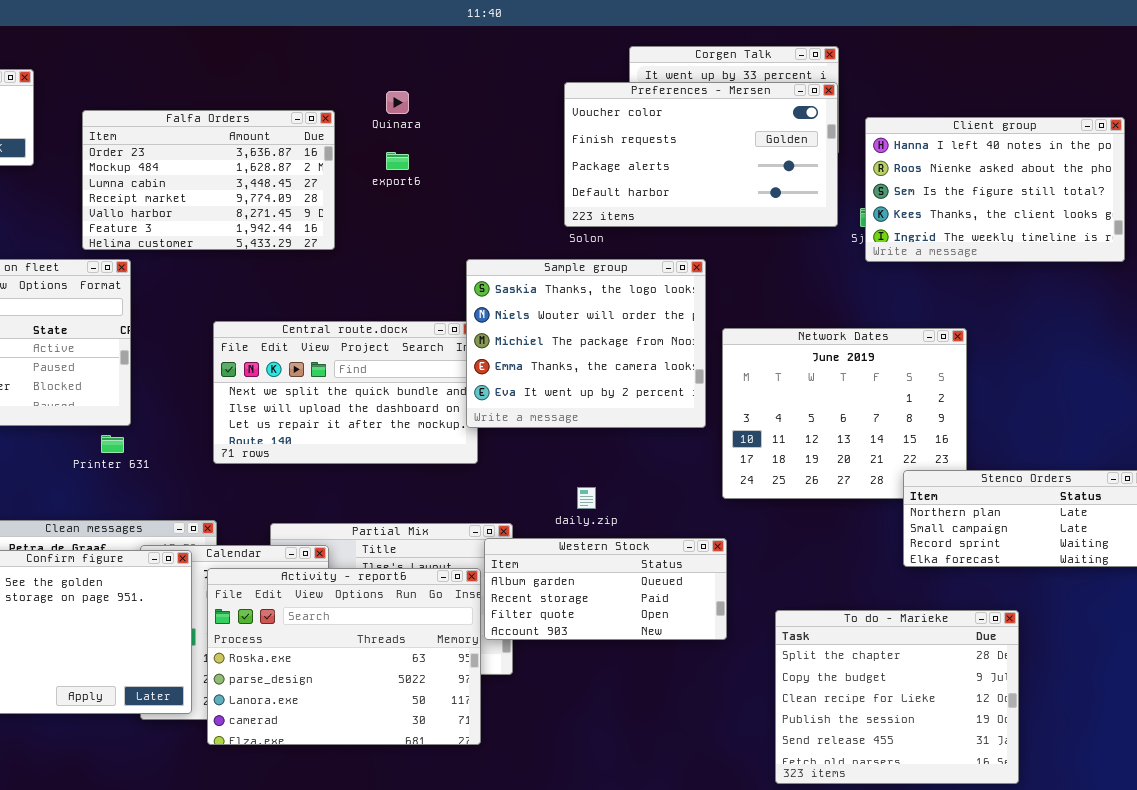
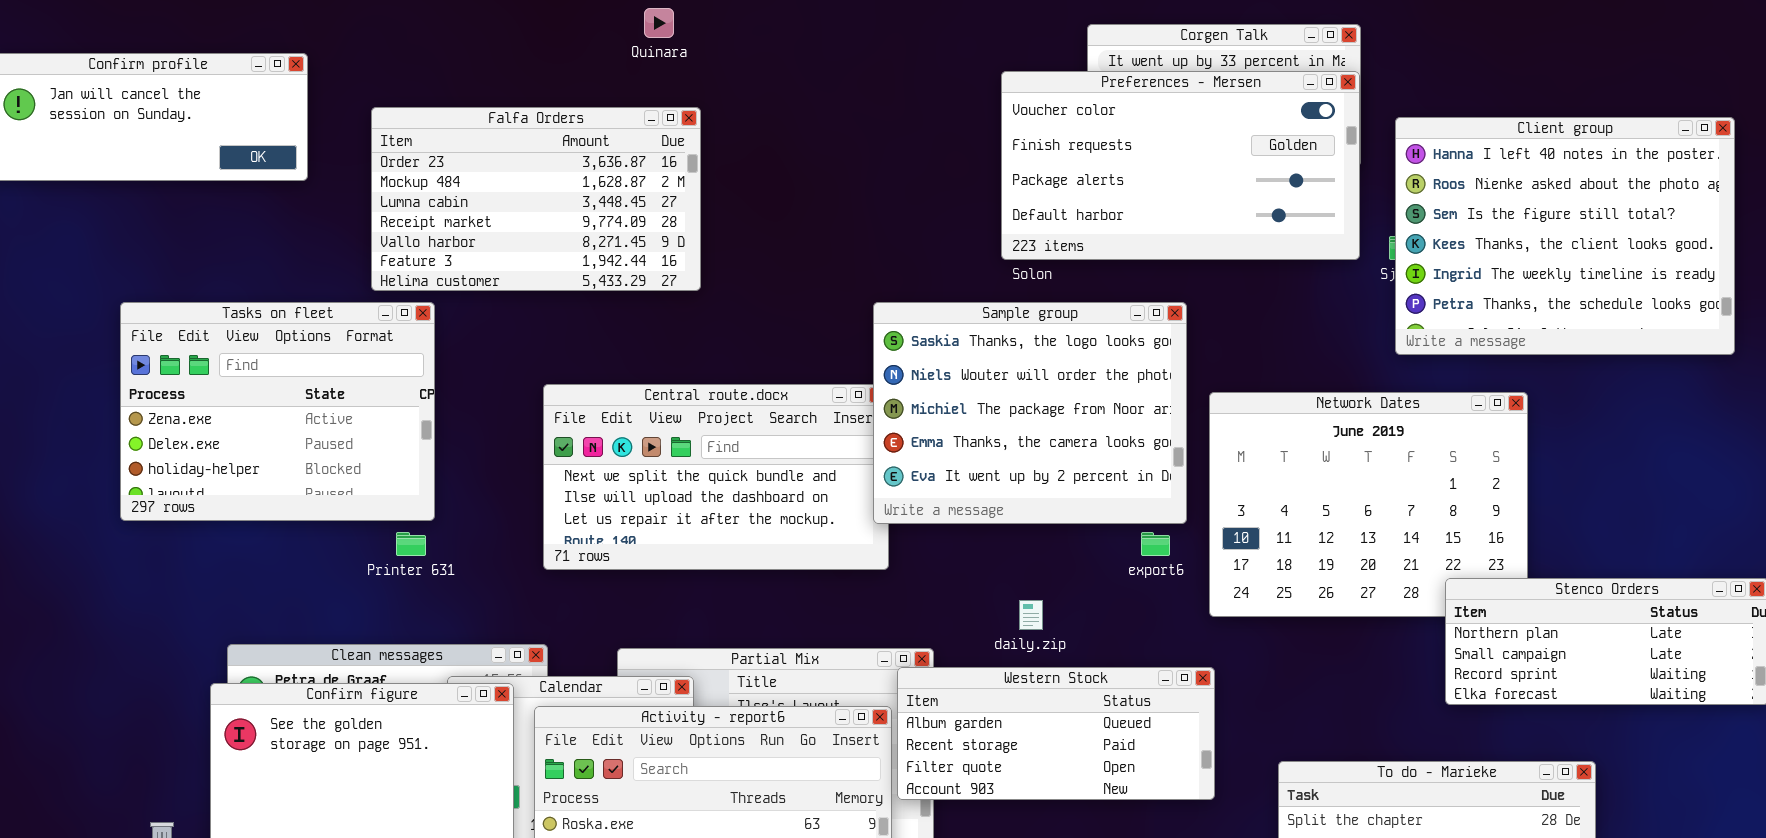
Quinara: [386,91,409,114] -> [644,8,674,38], moved
Client group: [865,117,1125,262] -> [1395,117,1735,355], resized
export6: [386,152,409,170] -> [1141,532,1170,556], moved

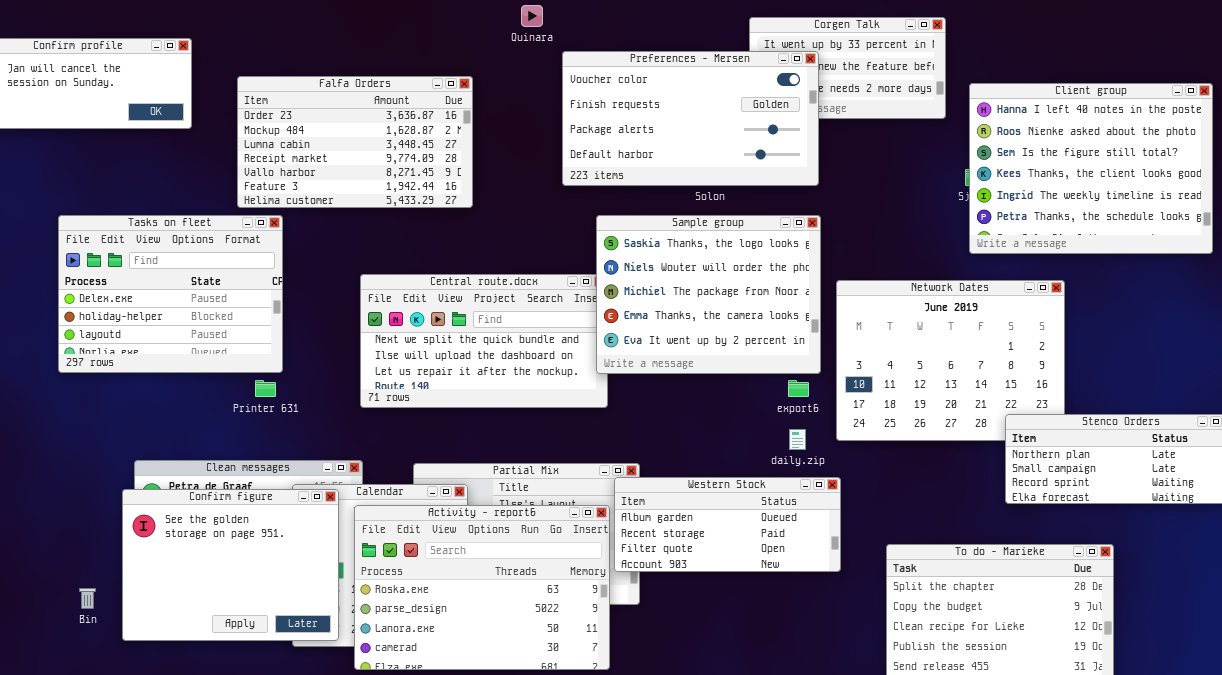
Quinara: [644,8,674,38] -> [521,5,543,27], moved
Preferences - Mersen: [1001,71,1360,260] -> [562,51,819,186], moved
Tasks on fleet: [120,302,435,521] -> [58,215,283,373], scrolled down 1 row
daily.zip: [1019,600,1043,630] -> [789,429,806,450], moved

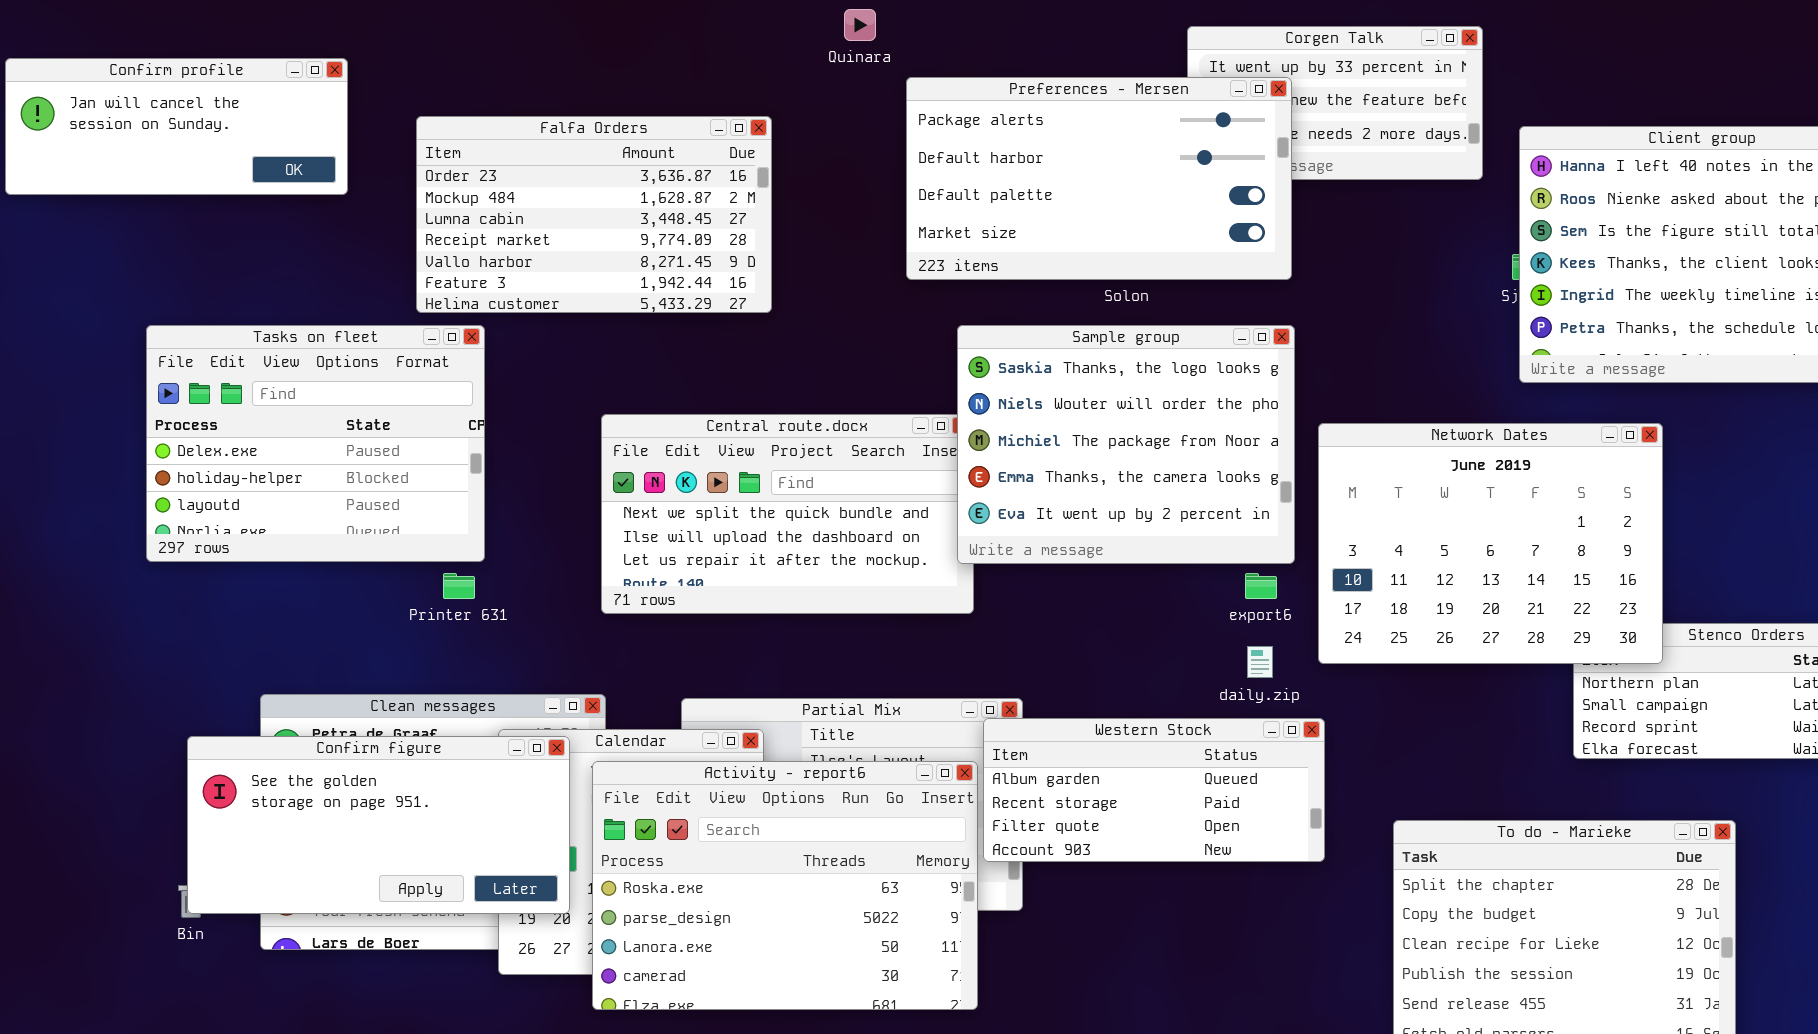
Preferences - Mersen: [562,51,819,186] -> [906,77,1292,280], scrolled down 2 rows
Network Dates: [836,280,1065,441] -> [1318,423,1663,664], raised
Confirm figure: [122,489,339,641] -> [187,736,570,914], resized

